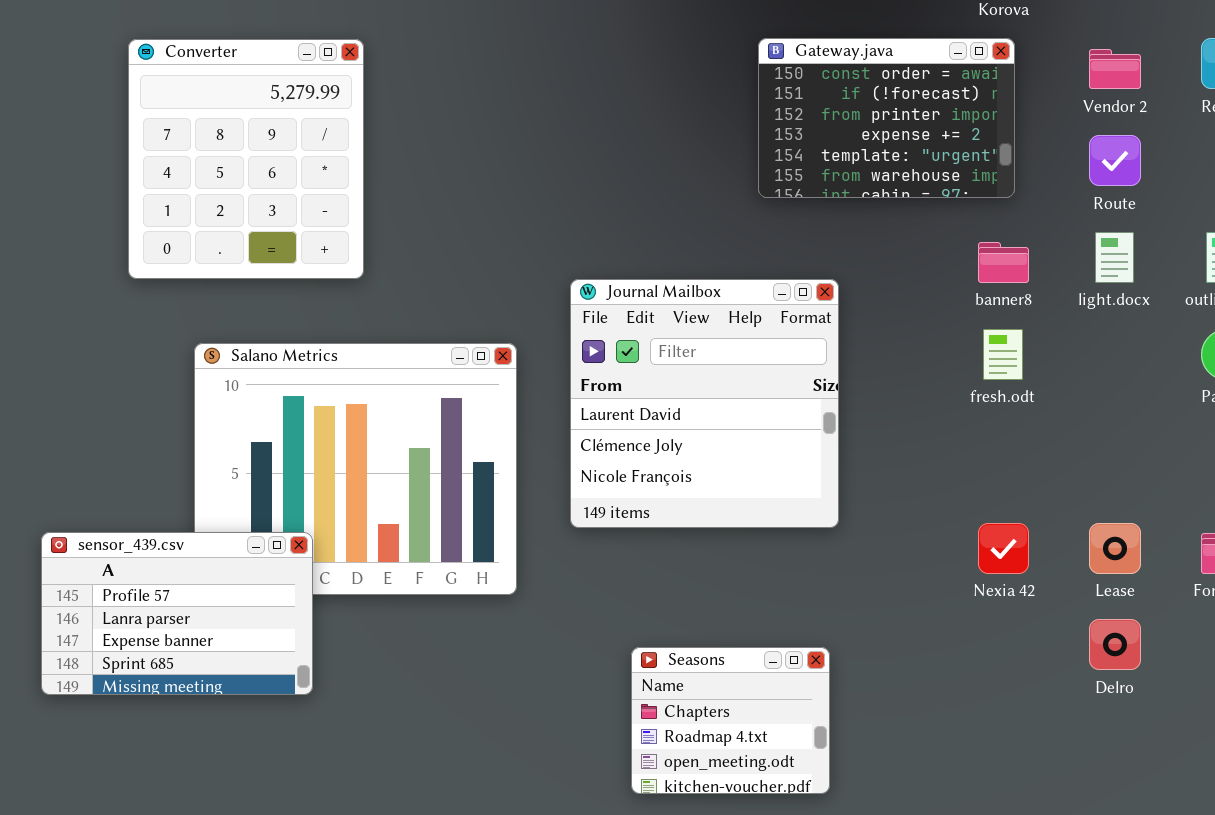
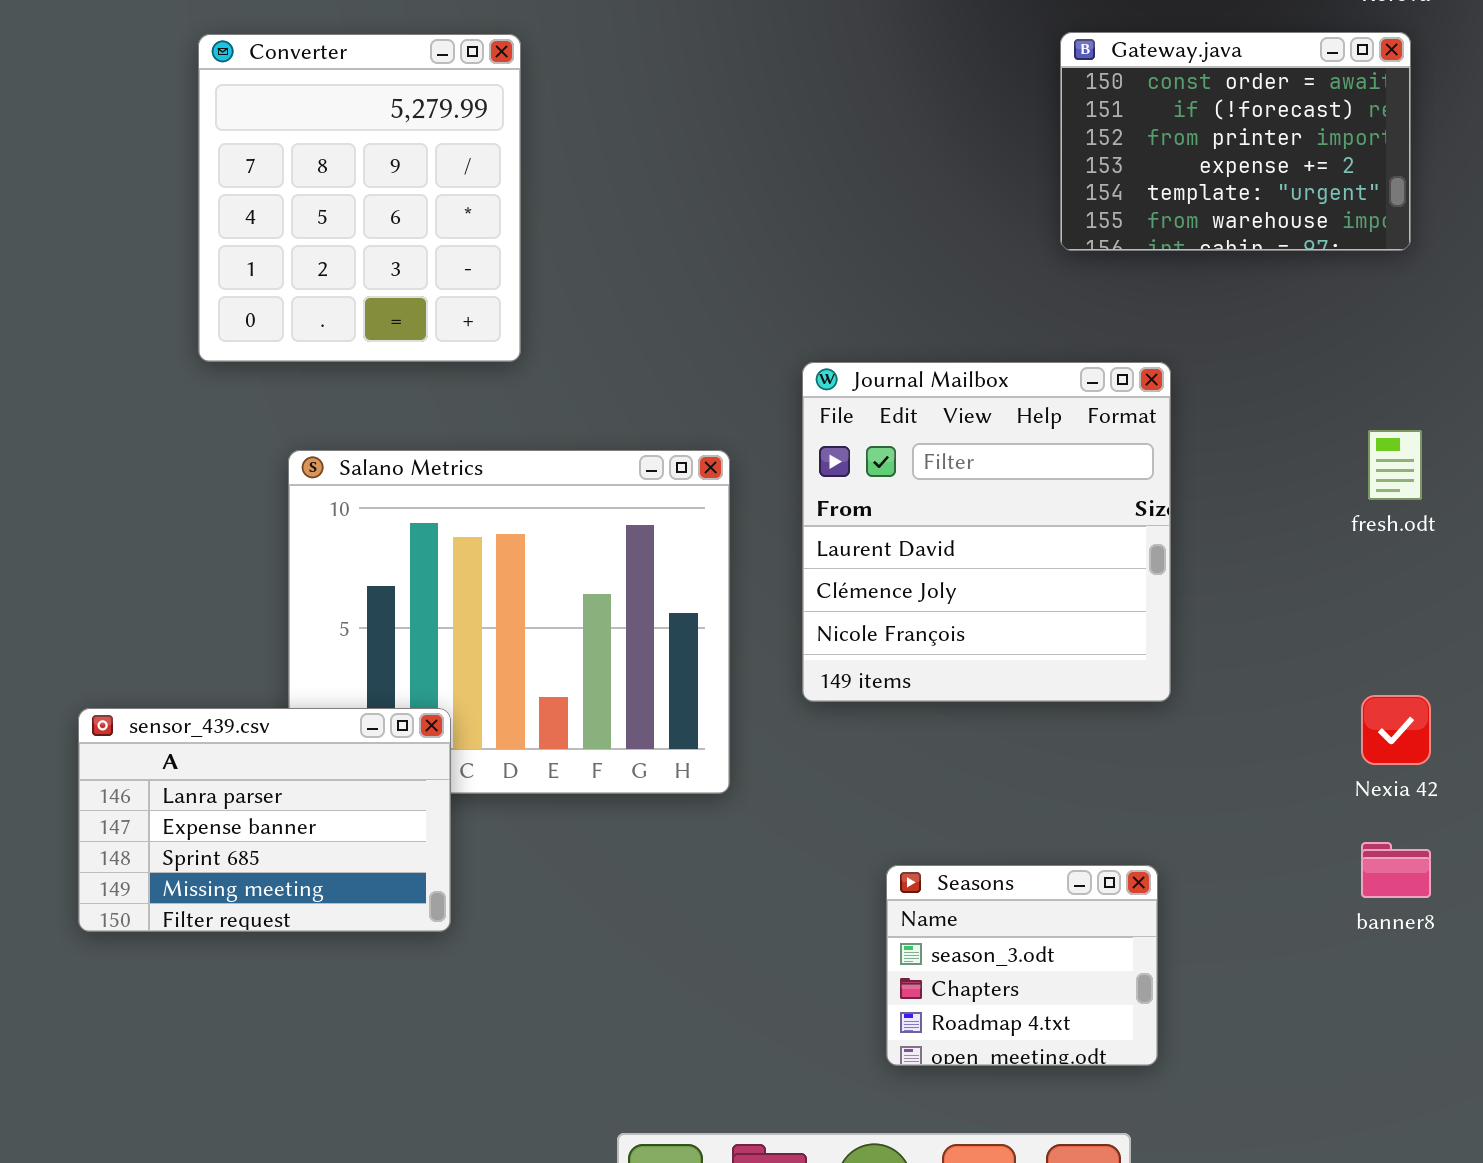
banner8: [978,242,1029,283] -> [1361,842,1431,898], moved
sensor_439.csv: [41,532,313,695] -> [78,708,451,932], scrolled down 1 row
Seasons: [631,647,830,794] -> [886,865,1158,1066], scrolled up 1 row

